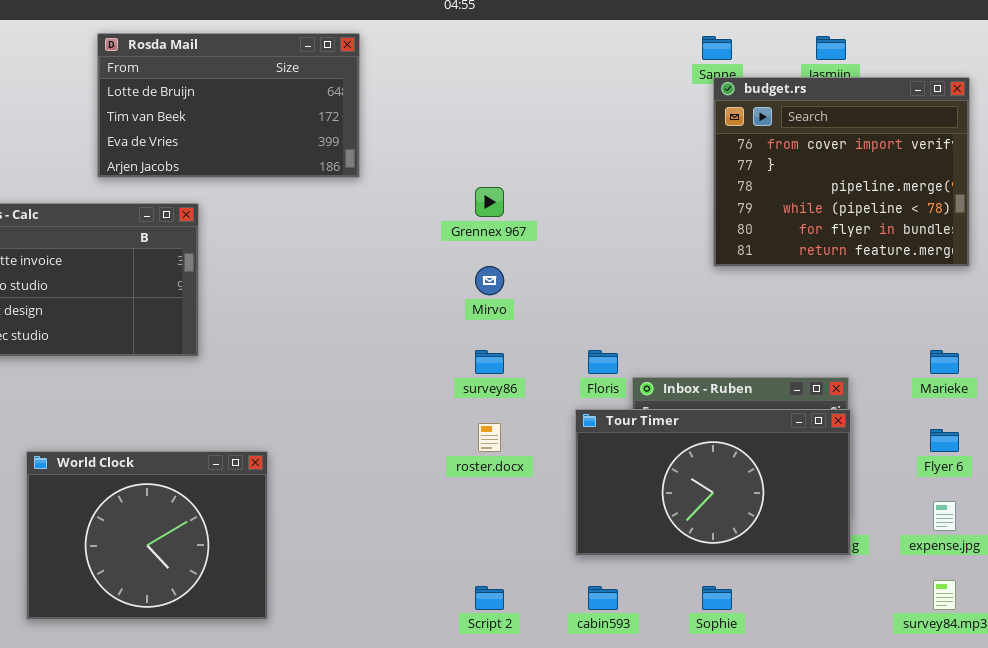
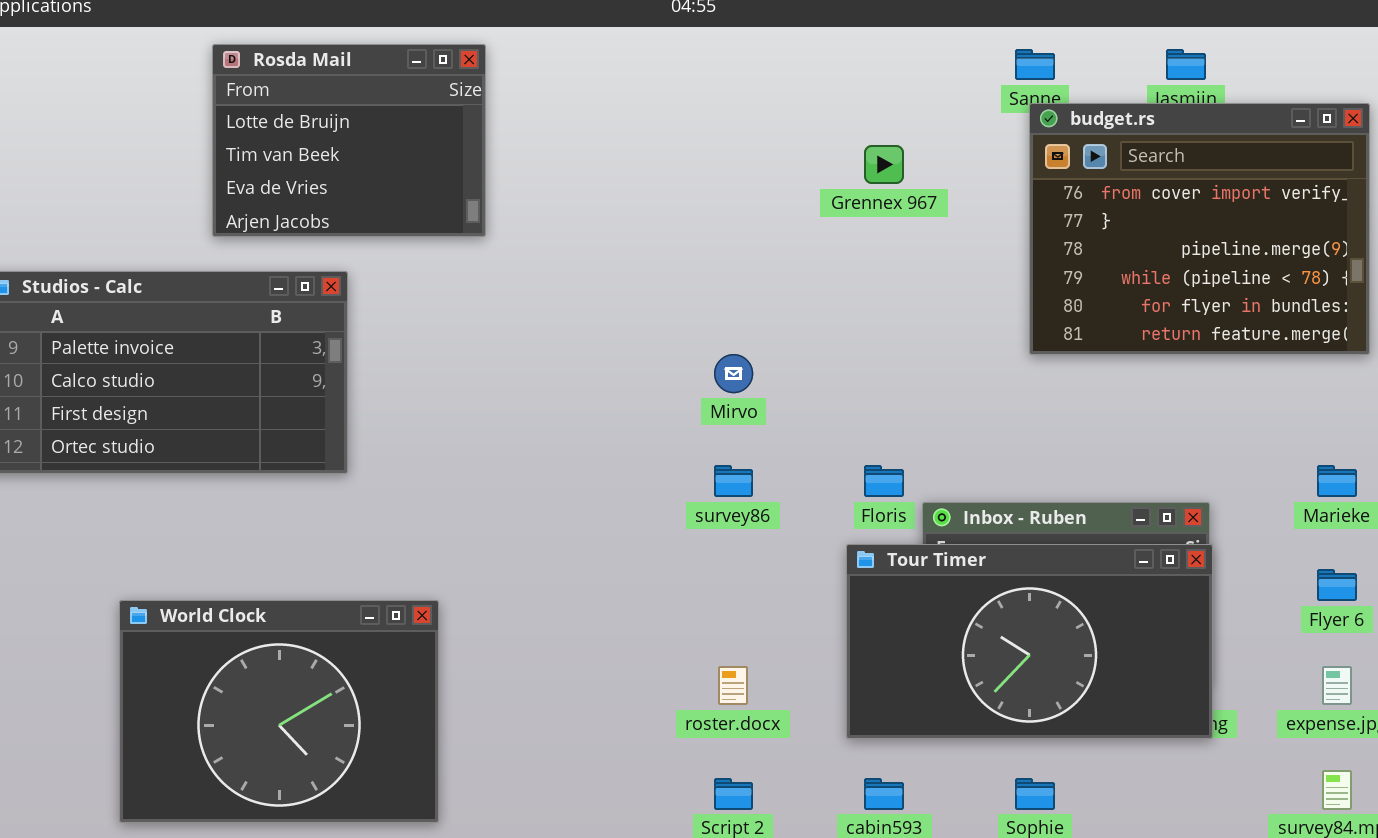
Rosda Mail: [97,33,360,178] -> [212,44,486,237], resized
Grennex 967: [475,187,504,217] -> [864,145,904,184], moved
roster.docx: [478,423,501,452] -> [718,666,748,705], moved

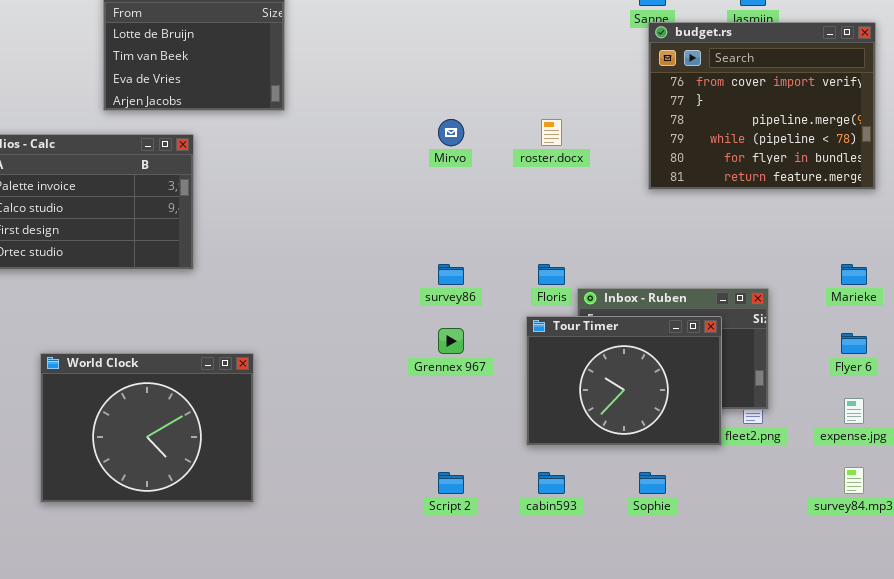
Grennex 967: [864,145,904,184] -> [438,328,464,354], moved
Mirvo: [714,354,753,393] -> [438,119,464,146], moved
Tour Timer: [846,544,1213,739] -> [526,316,722,446], resized
roster.docx: [718,666,748,705] -> [541,119,562,146], moved

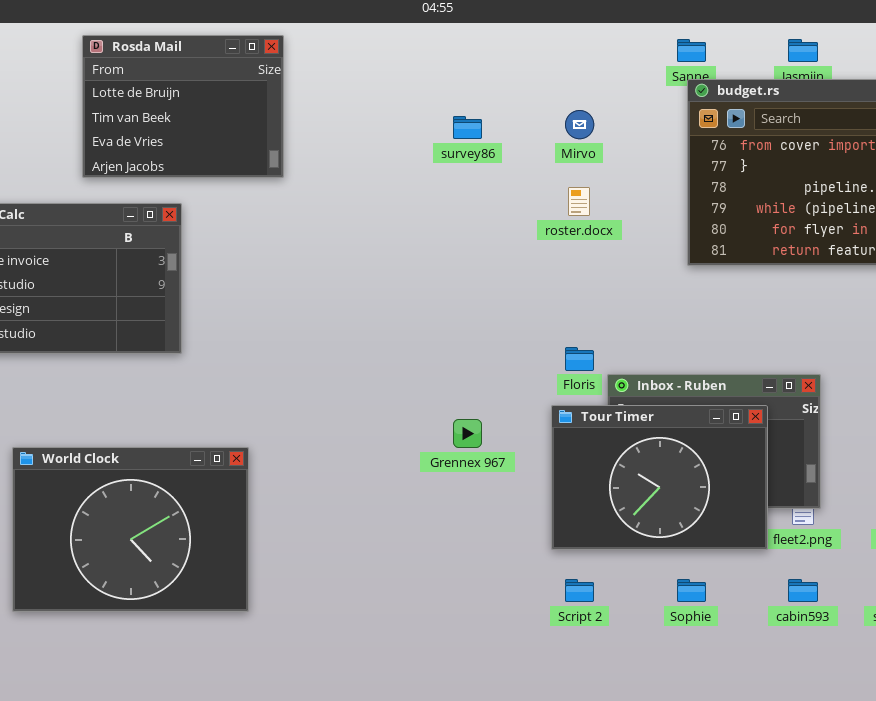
Mirvo: [438,119,464,146] -> [565,110,594,139], moved
survey86: [438,264,464,285] -> [453,116,482,139], moved
Script 2: [438,472,464,494] -> [565,579,594,602], moved
cabin593: [538,472,565,494] -> [788,579,818,602], moved

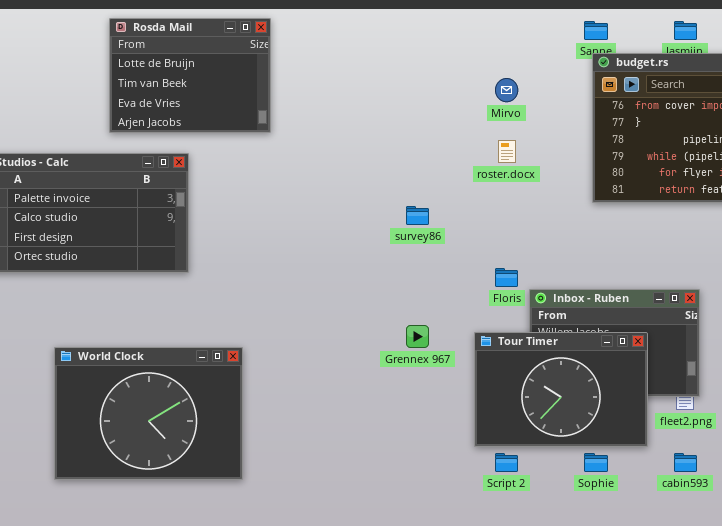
survey86: [453,116,482,139] -> [406,206,429,225], moved
Tour Timer: [551,405,768,550] -> [474,332,648,447], moved

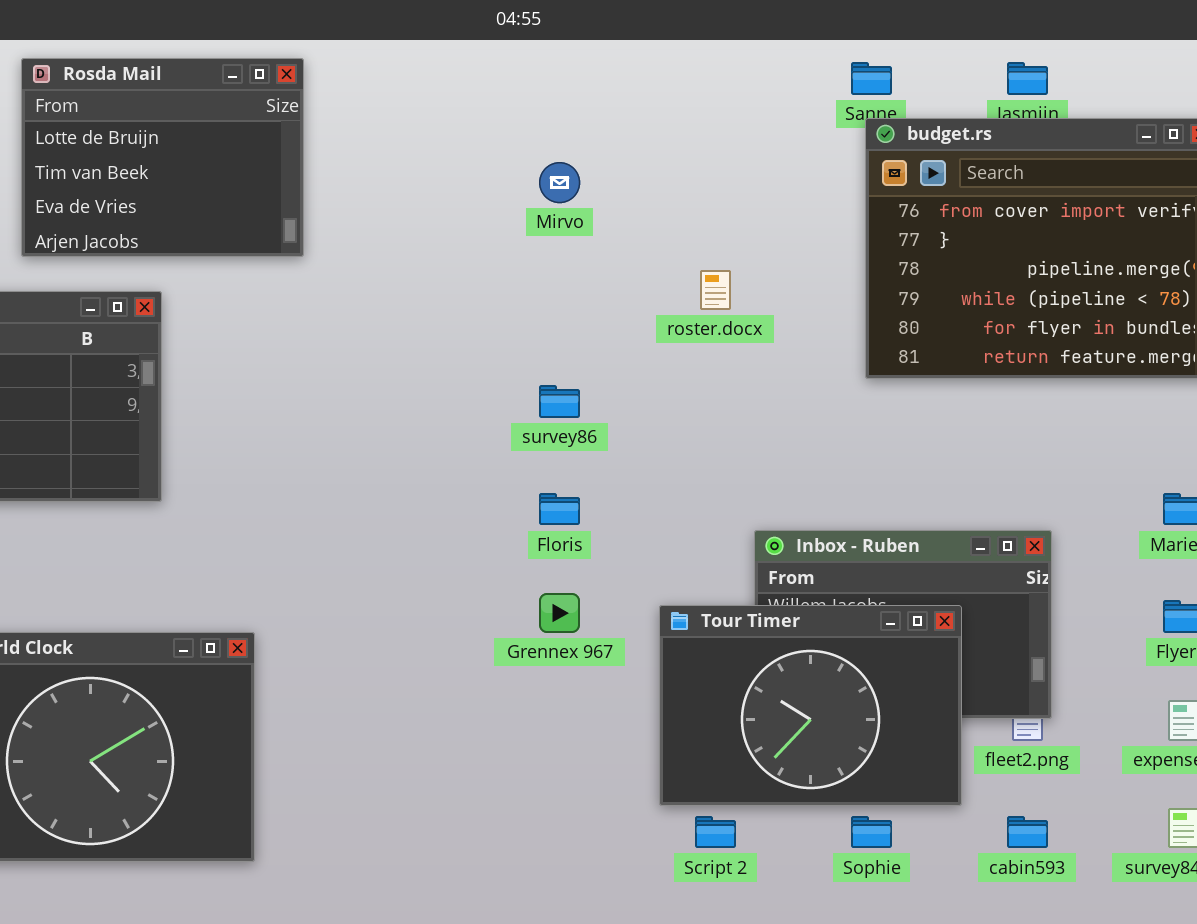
Mirvo: [495,78,518,102] -> [539,162,580,203], moved
Floris: [495,268,518,287] -> [539,493,580,525], moved

